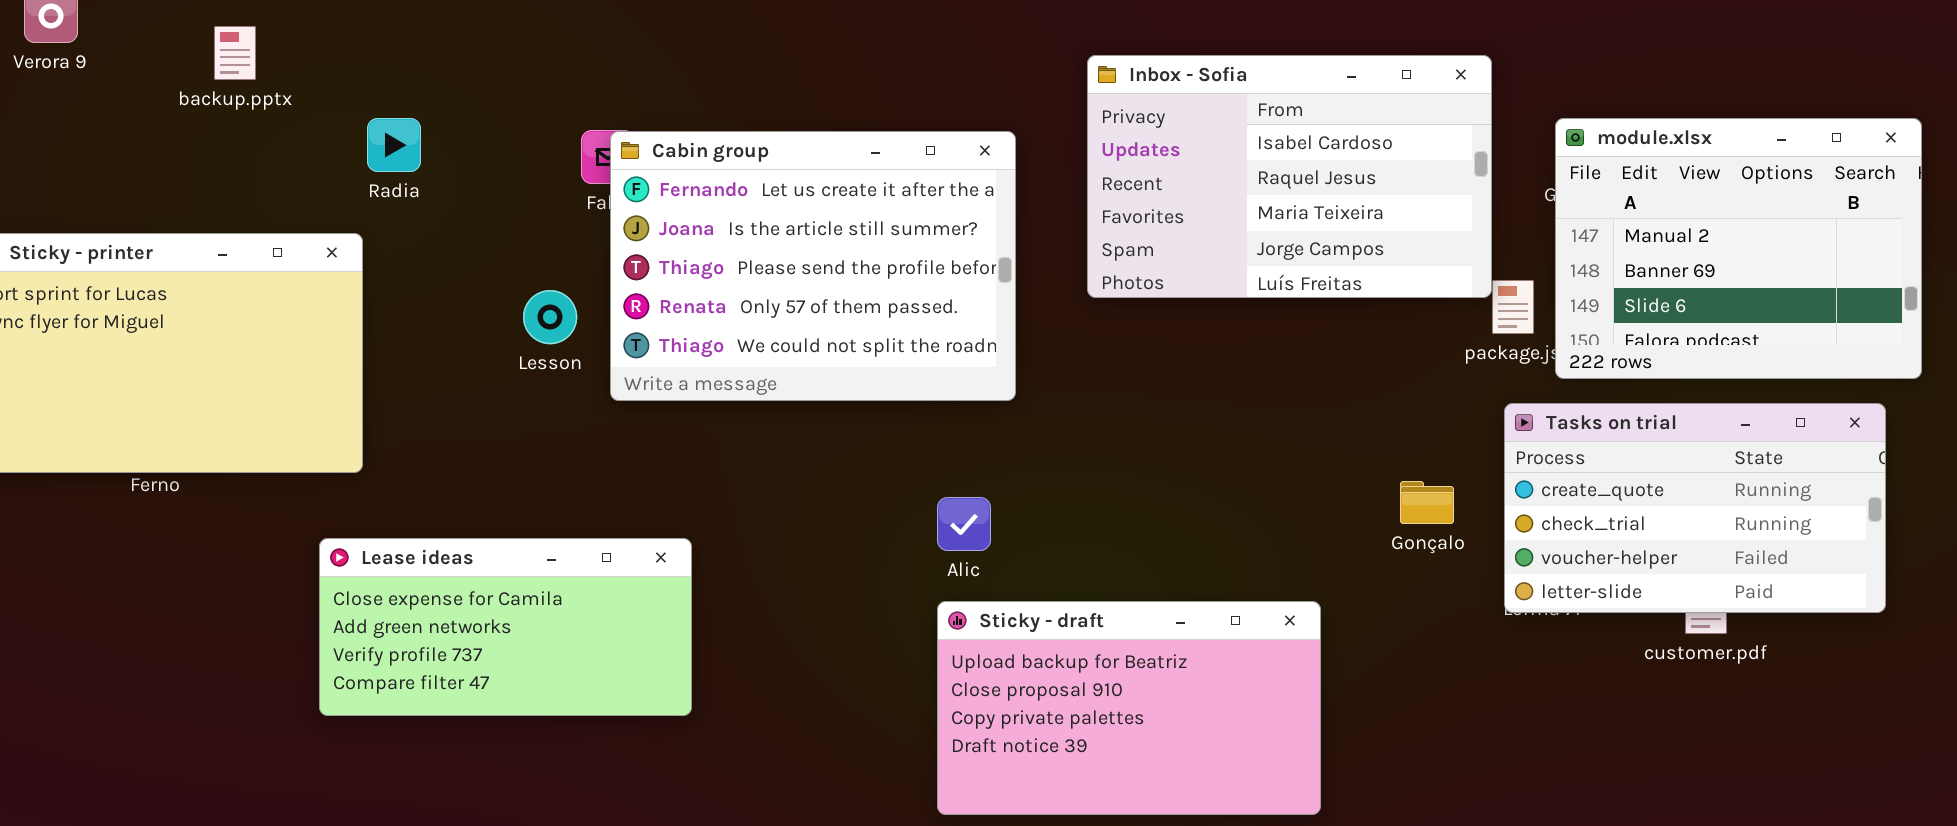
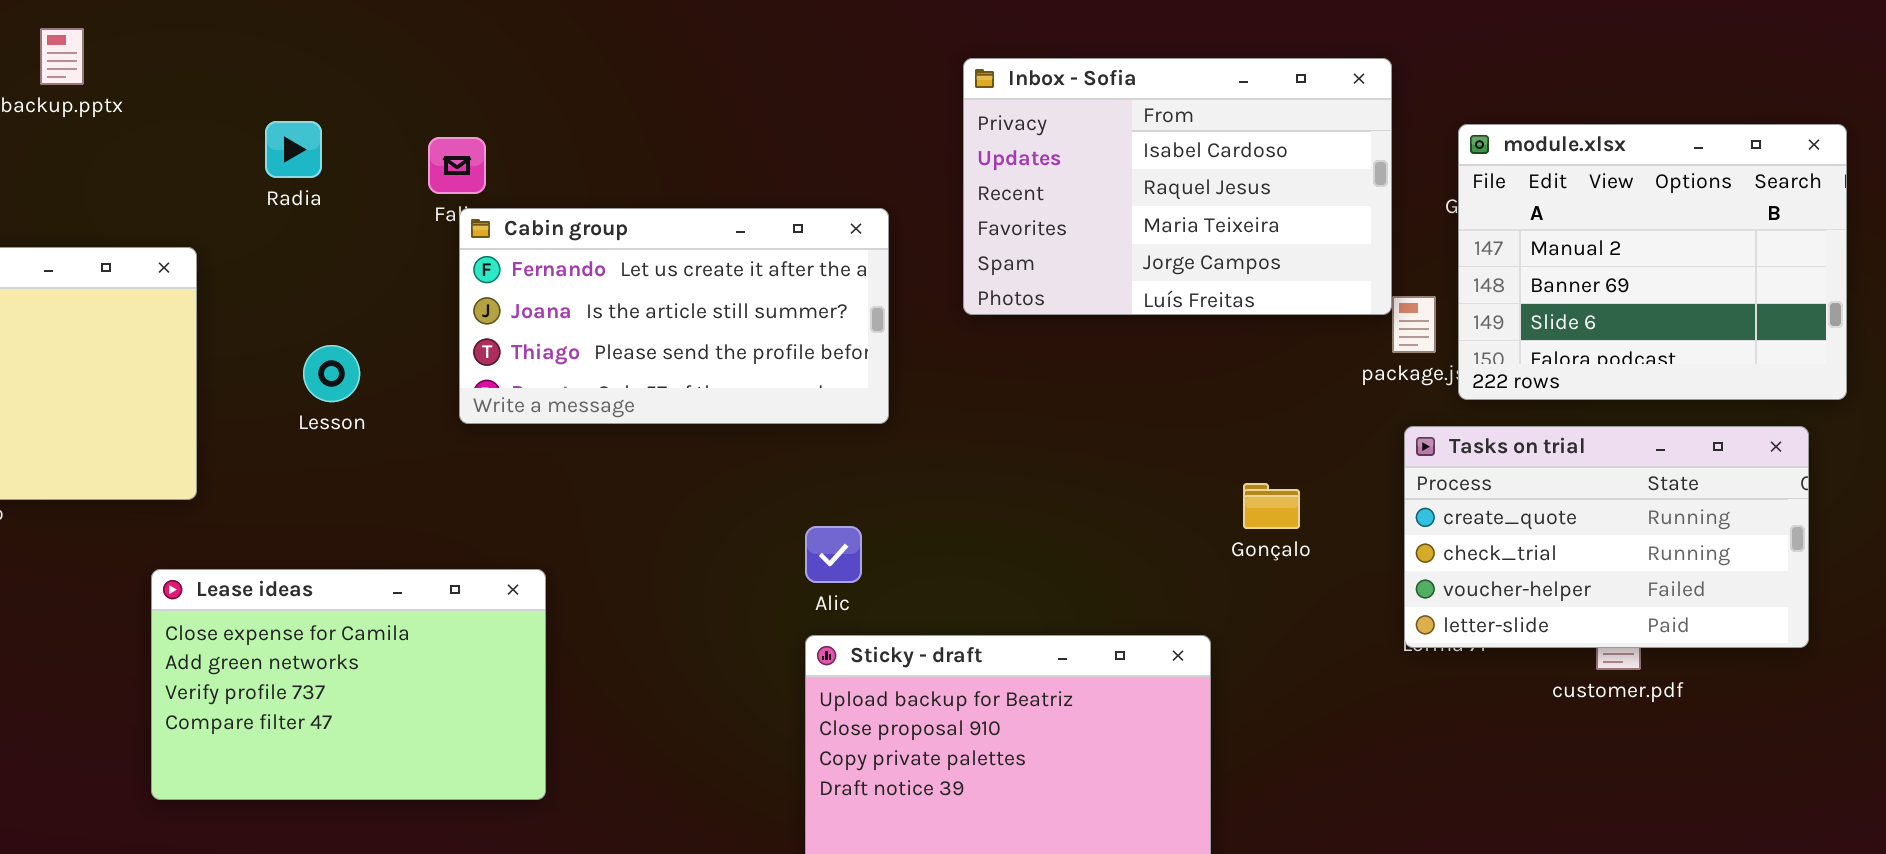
Radia: [367,118,421,172] -> [265,121,322,178], moved
Cabin group: [610,131,1016,401] -> [459,208,889,424], resized
Lesson: [523,290,577,344] -> [303,345,360,402], moved
Gonçalo: [1400,481,1454,524] -> [1243,483,1300,529], moved
Lease ideas: [319,538,692,716] -> [151,569,546,800], resized

